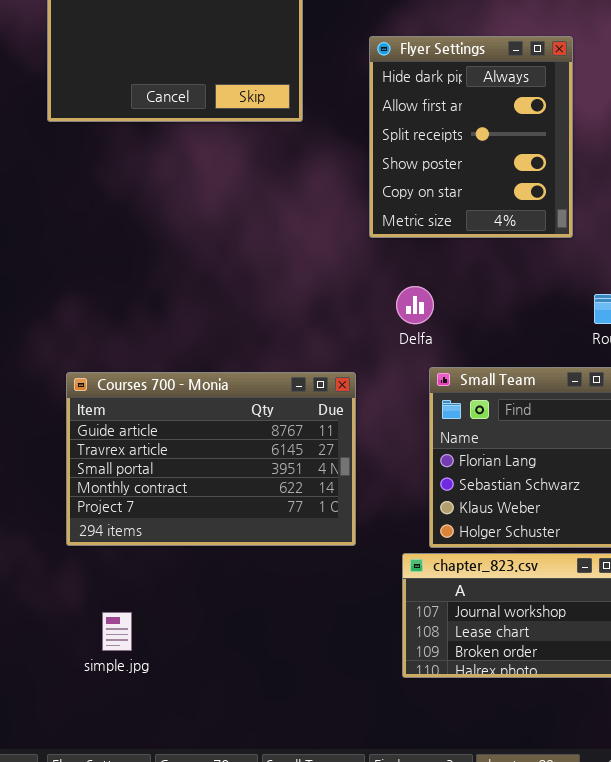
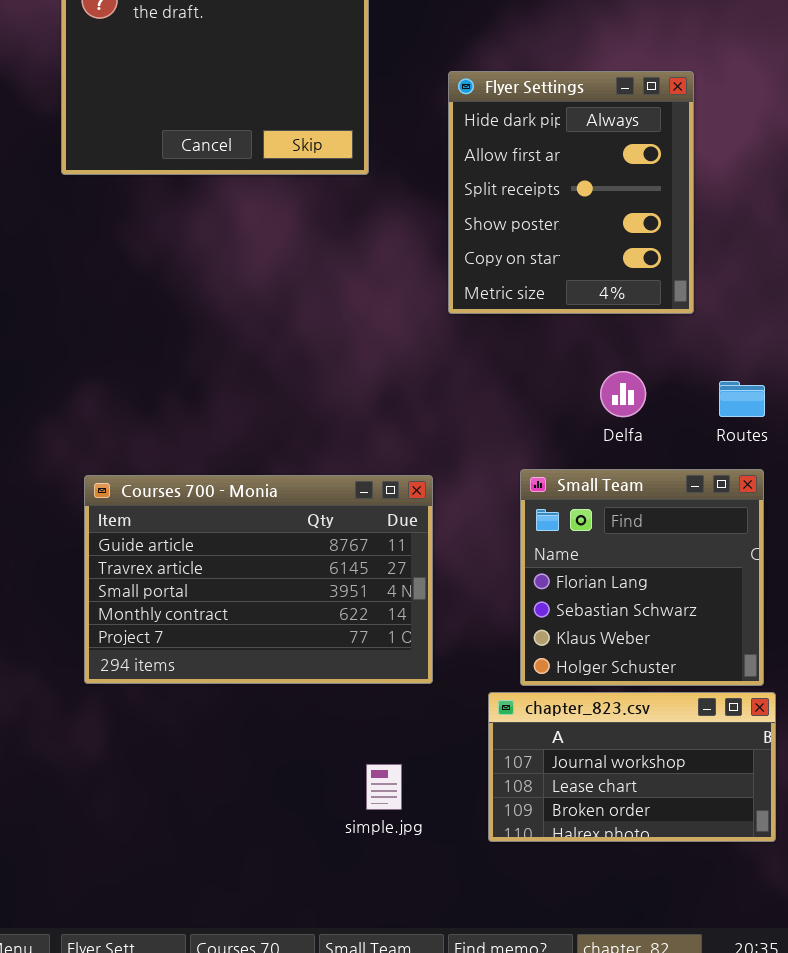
Delfa: [396,286,434,324] -> [600,371,646,417], moved
simple.jpg: [102,612,132,651] -> [366,764,402,810], moved

